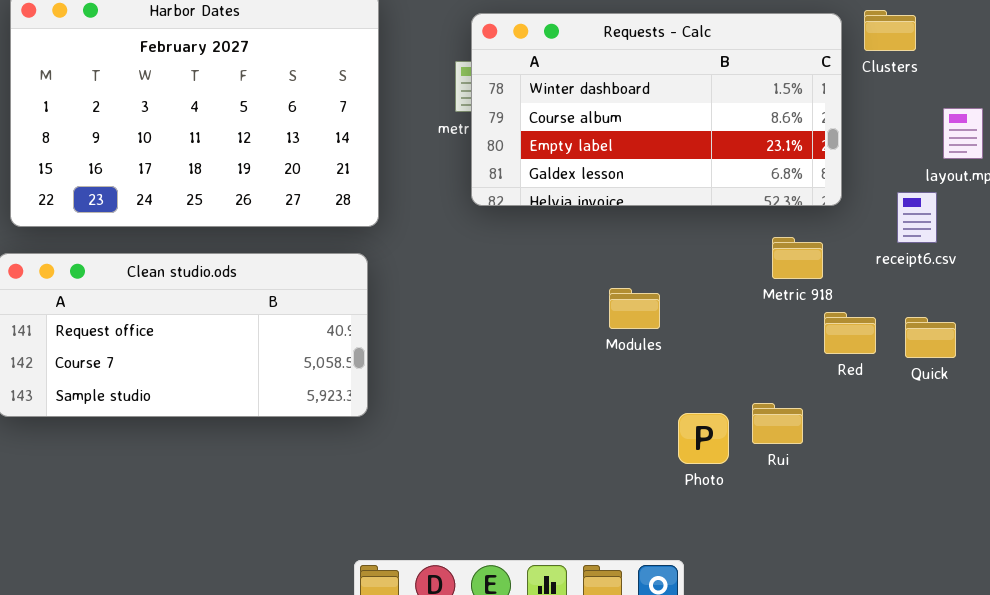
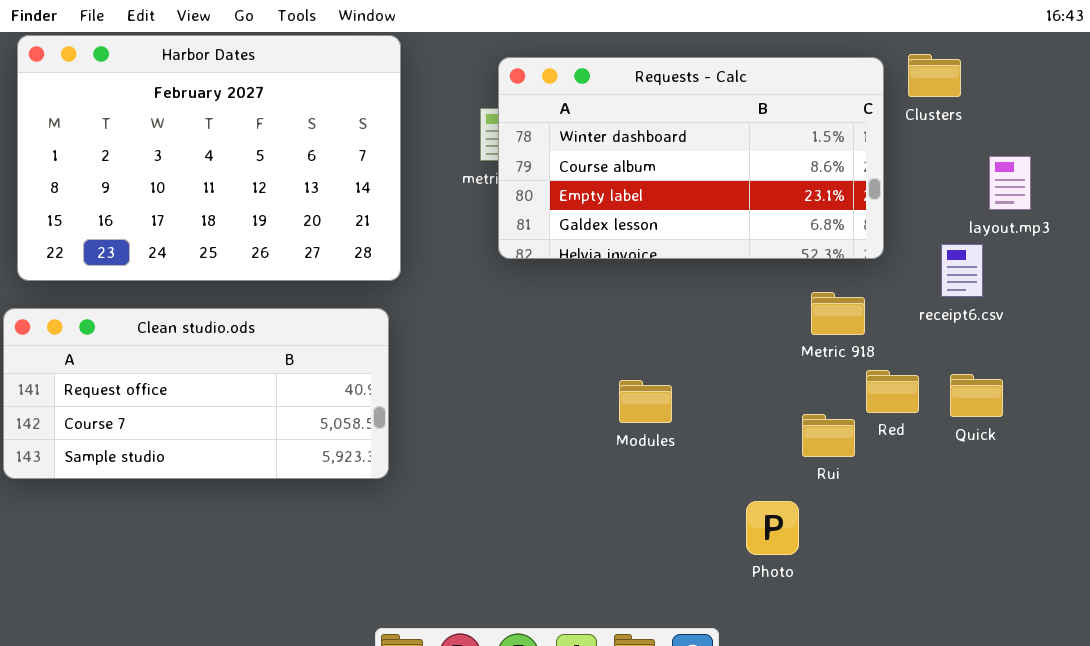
Modules: [609,288,660,329] -> [619,380,672,423], moved
Rui: [752,403,803,444] -> [802,414,855,457], moved
Photo: [678,413,729,464] -> [746,501,799,555], moved

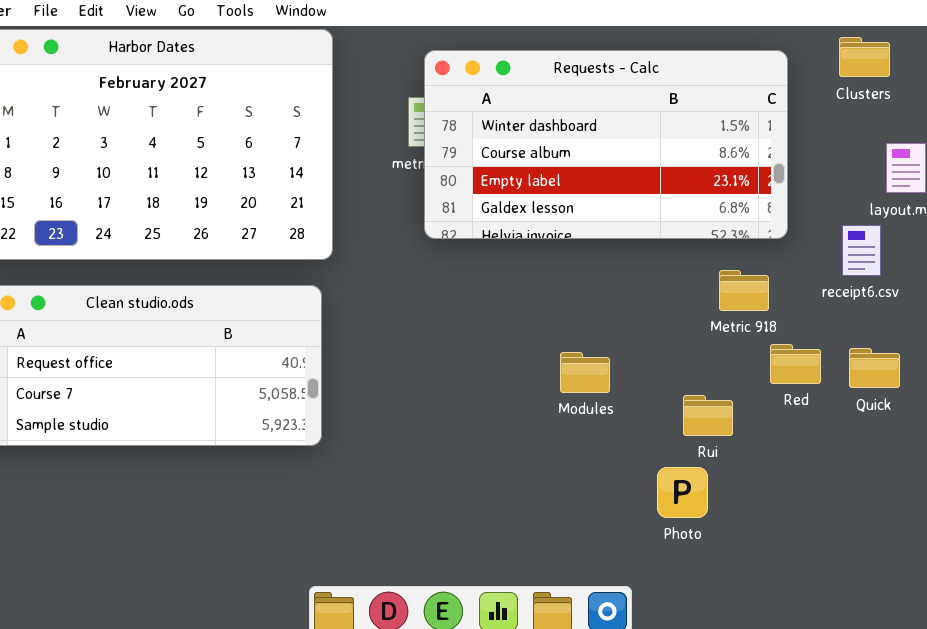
Clusters: [908,54,961,97] -> [839,37,890,77], moved
Modules: [619,380,672,423] -> [560,352,610,393], moved
Rui: [802,414,855,457] -> [683,395,733,436], moved

